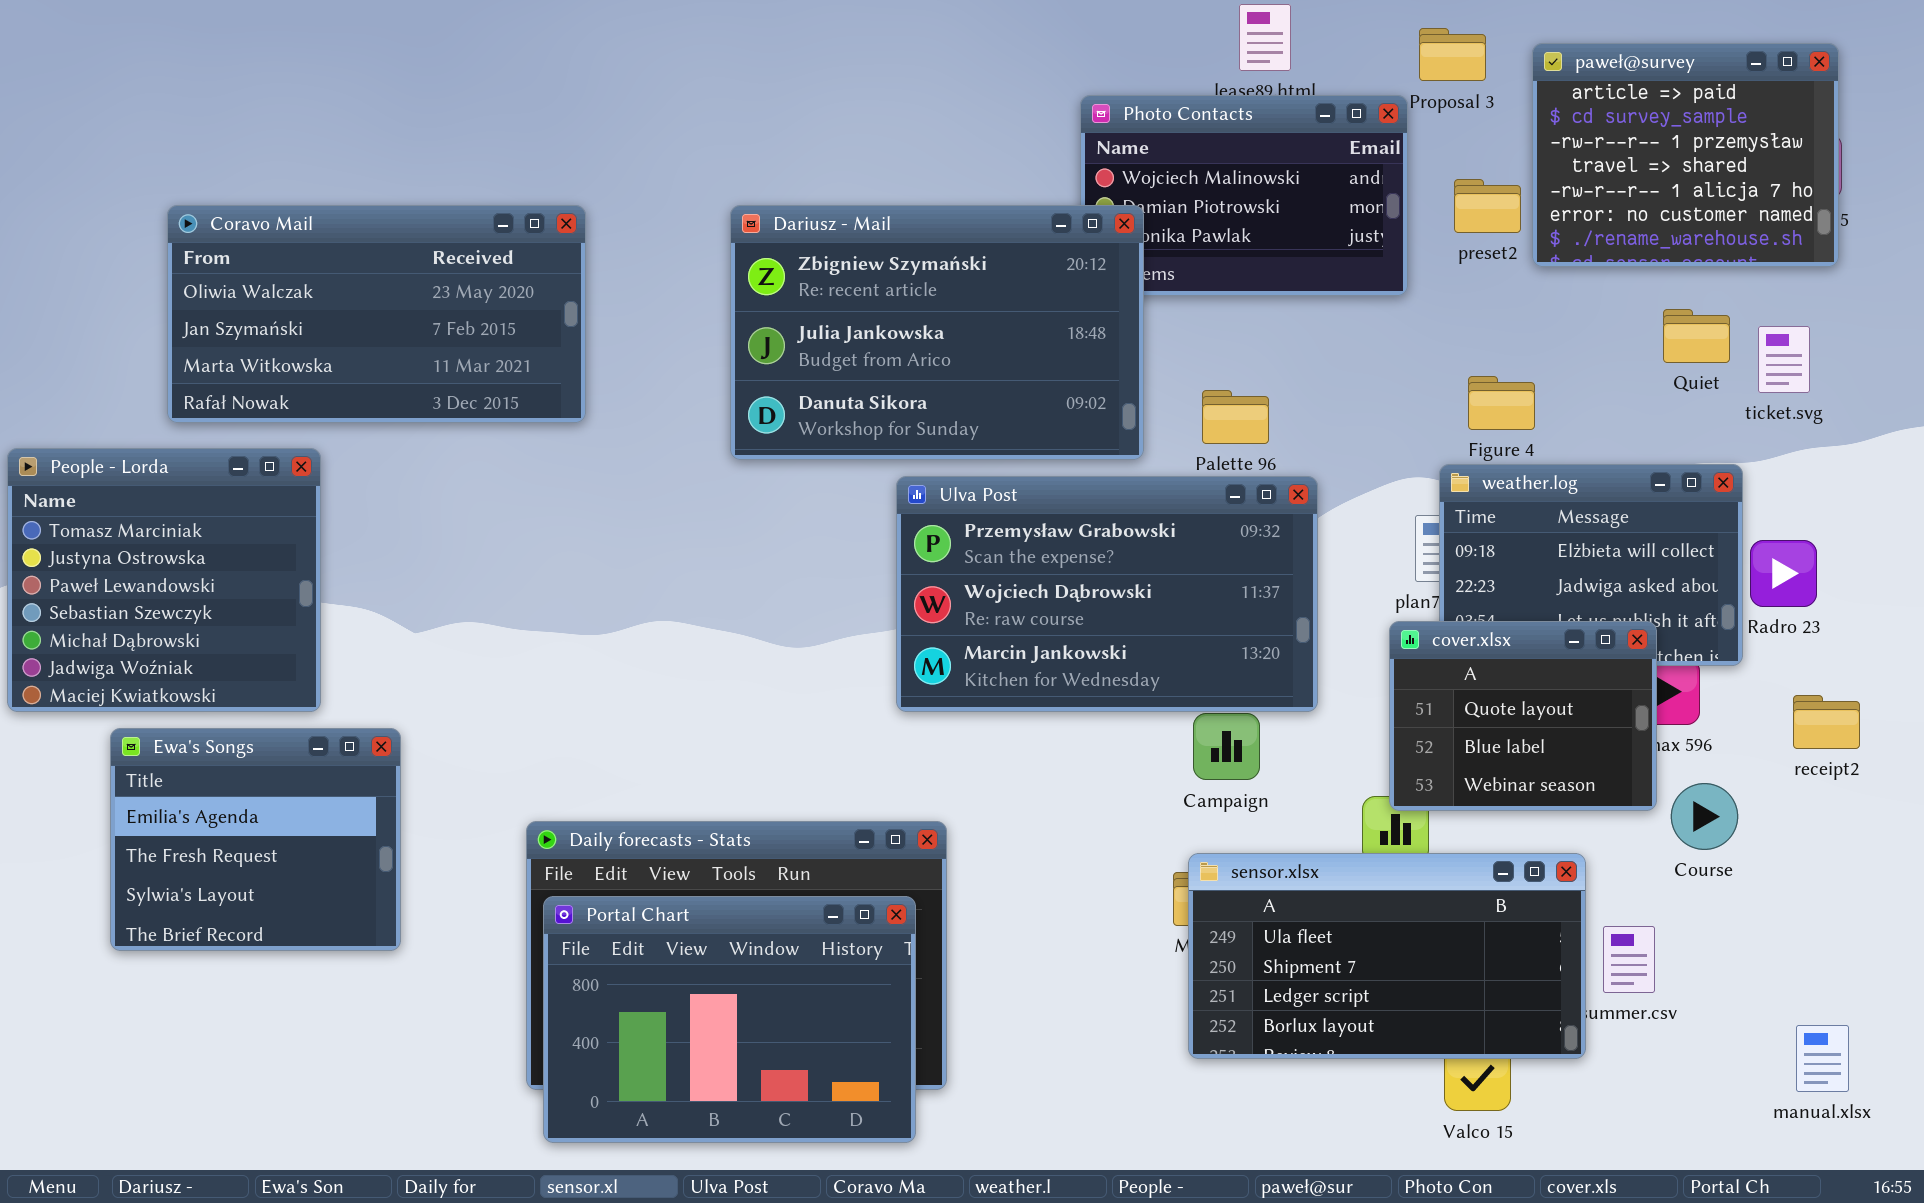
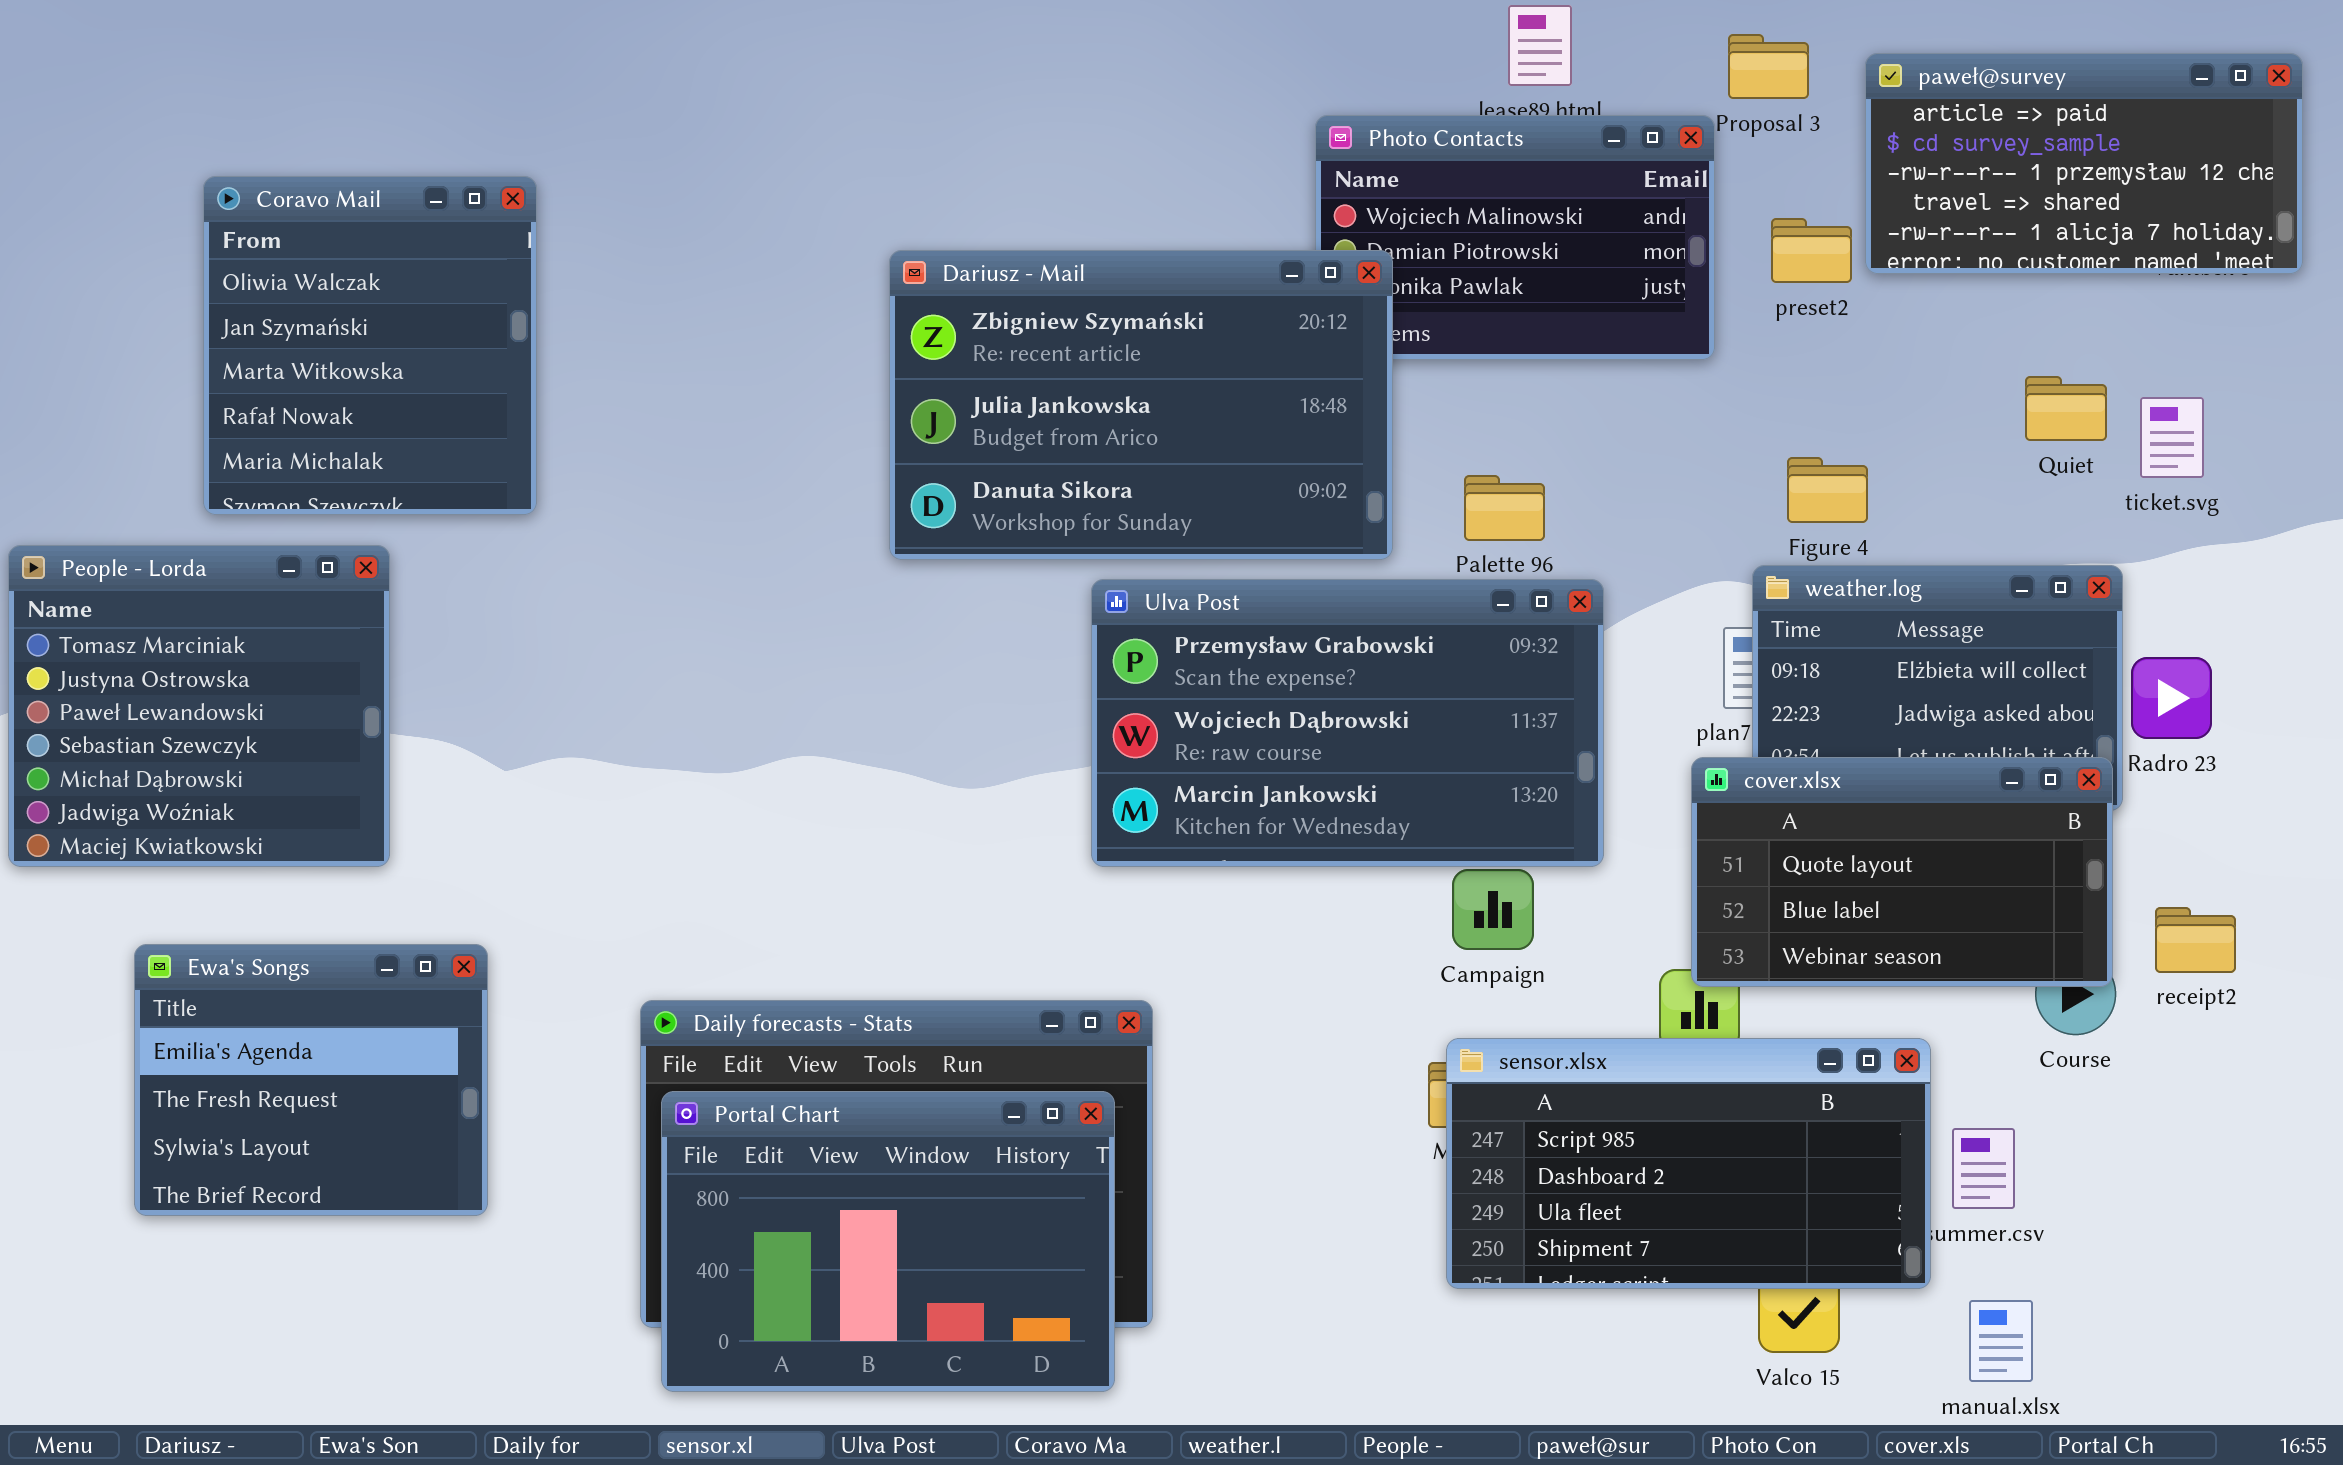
paweł@survey: [1532,43,1839,267] -> [1865,53,2303,274], resized
Coravo Mail: [167,205,586,423] -> [203,176,537,515], resized
cover.xlsx: [1389,621,1657,811] -> [1691,757,2113,987], resized
receipt2: [1793,695,1860,749] -> [2155,907,2236,973], moved
Ewa's Songs: [110,728,401,951] -> [134,944,488,1216], moved
sensor.xlsx: [1188,853,1586,1059] -> [1446,1038,1931,1289], scrolled up 2 rows
manual.xlsx: [1796,1025,1849,1092] -> [1969,1300,2033,1382], moved

